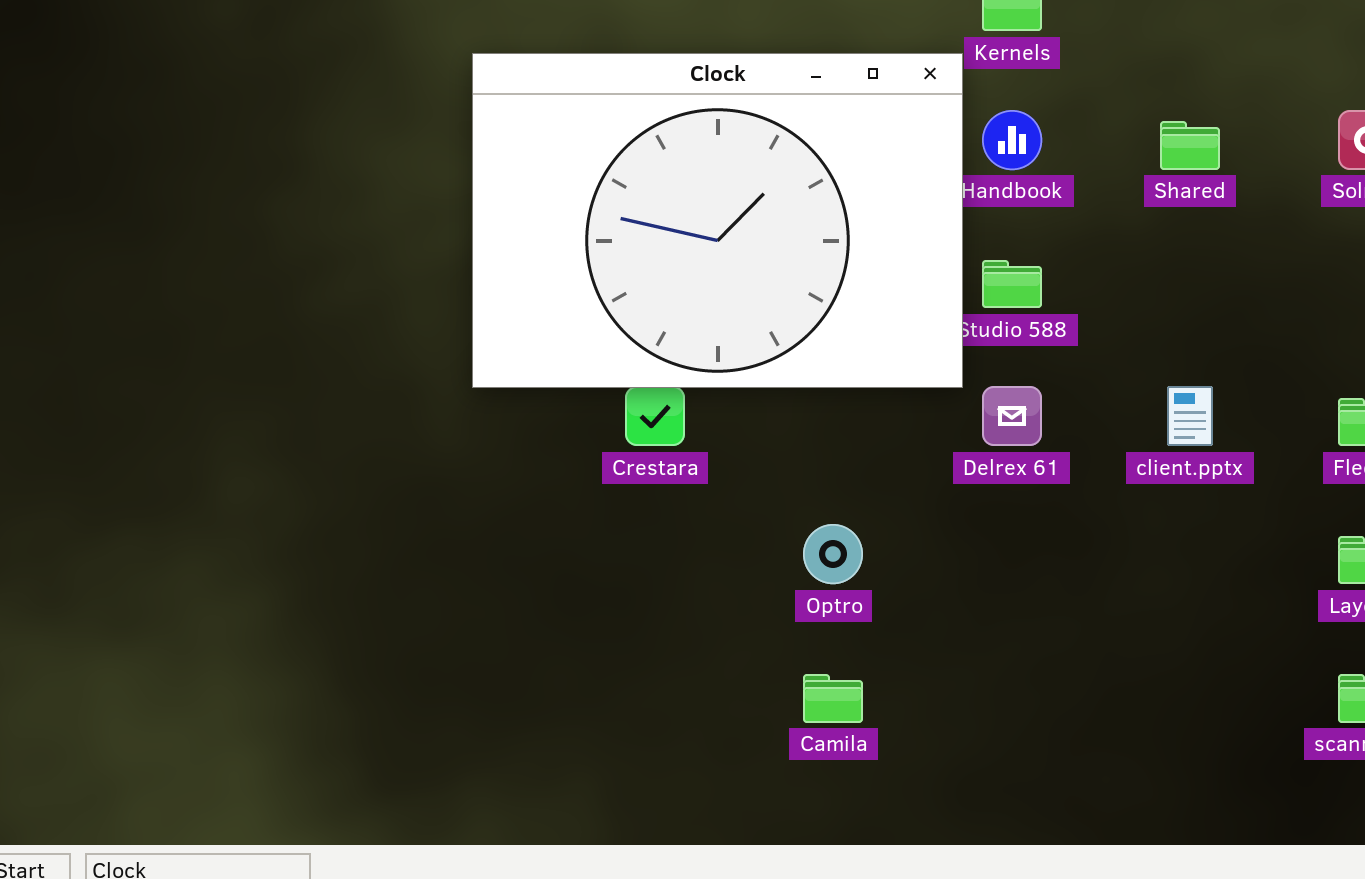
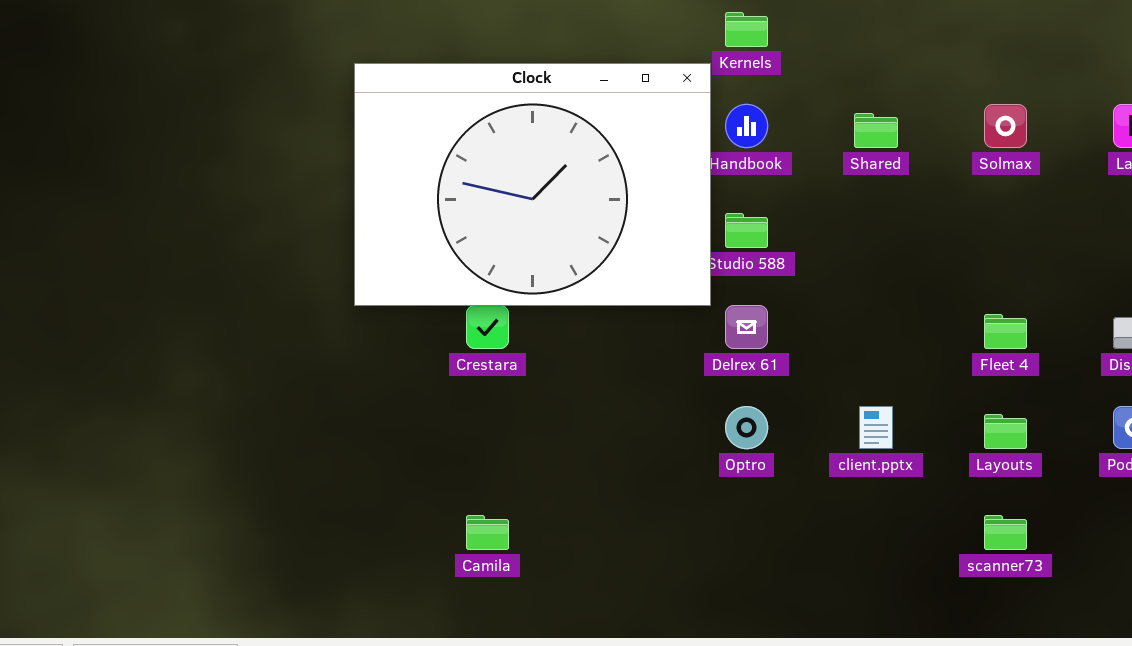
client.pptx: [1167,386,1213,446] -> [859,406,893,449], moved
Optro: [803,524,863,584] -> [725,406,768,449], moved
Camila: [803,674,863,723] -> [466,515,509,550], moved

